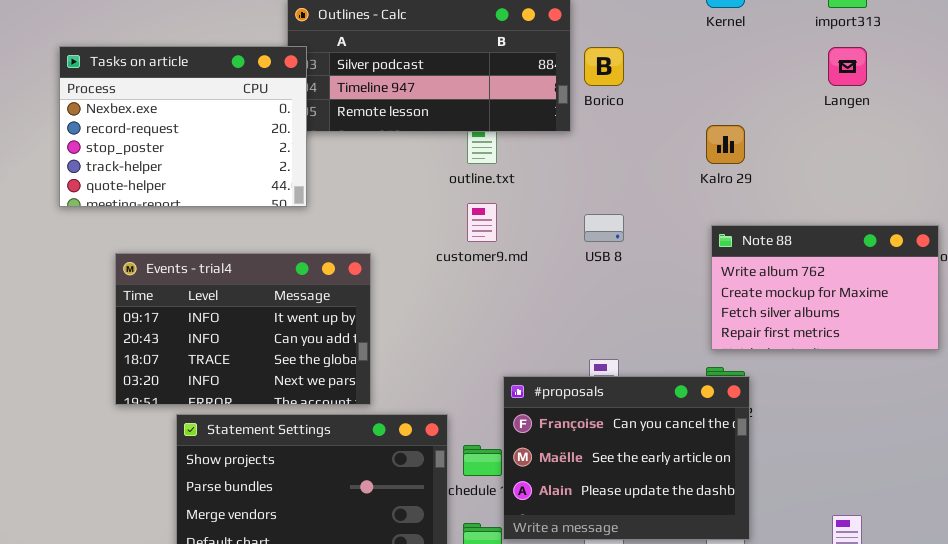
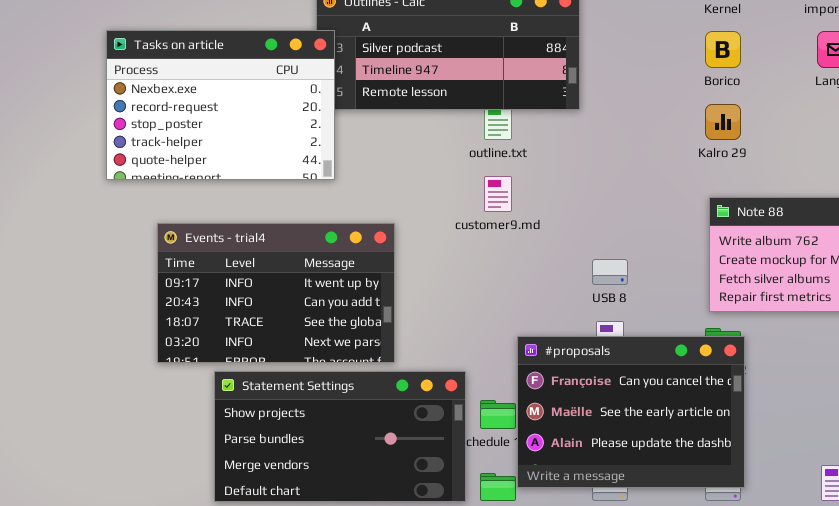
Borico: [584,47,624,86] -> [705,31,741,68], moved
USB 8: [584,214,624,242] -> [592,259,628,285], moved

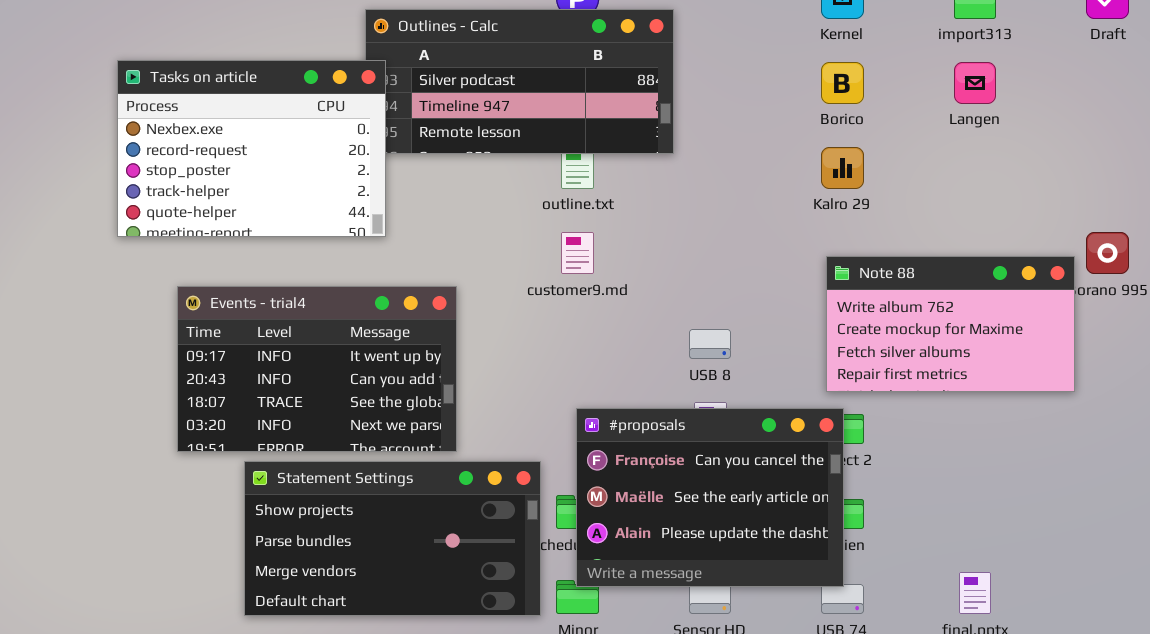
#proposals: [517,336,745,488] -> [576,408,844,587], moved

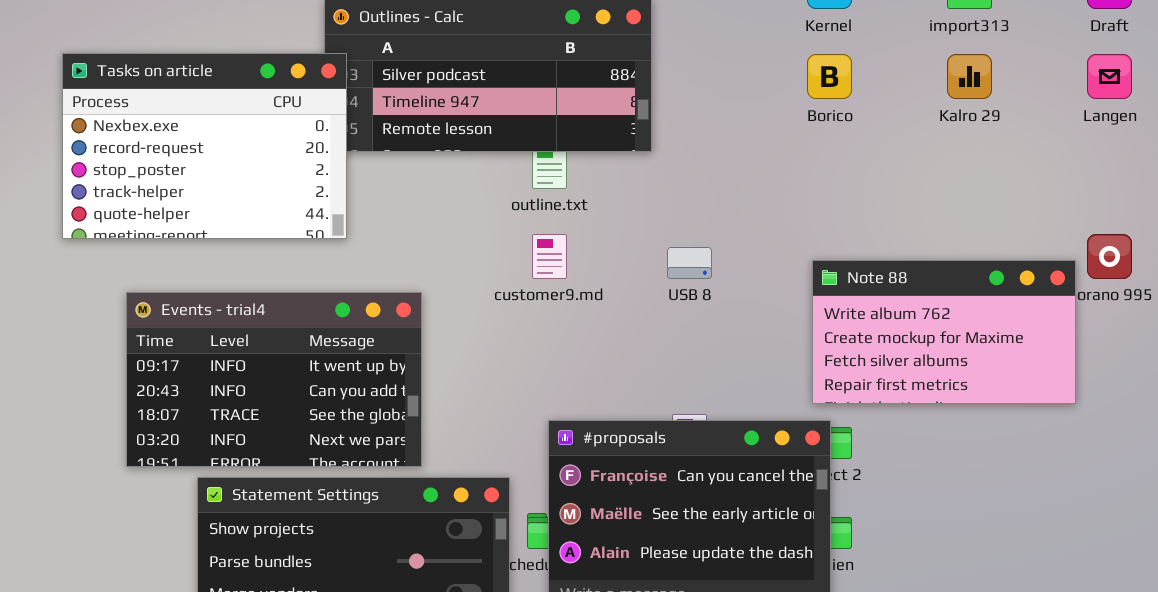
Langen: [954,62,996,104] -> [1087,54,1132,99], moved
Kalro 29: [821,147,864,189] -> [947,54,992,99], moved
USB 8: [689,329,731,359] -> [667,247,712,279], moved

